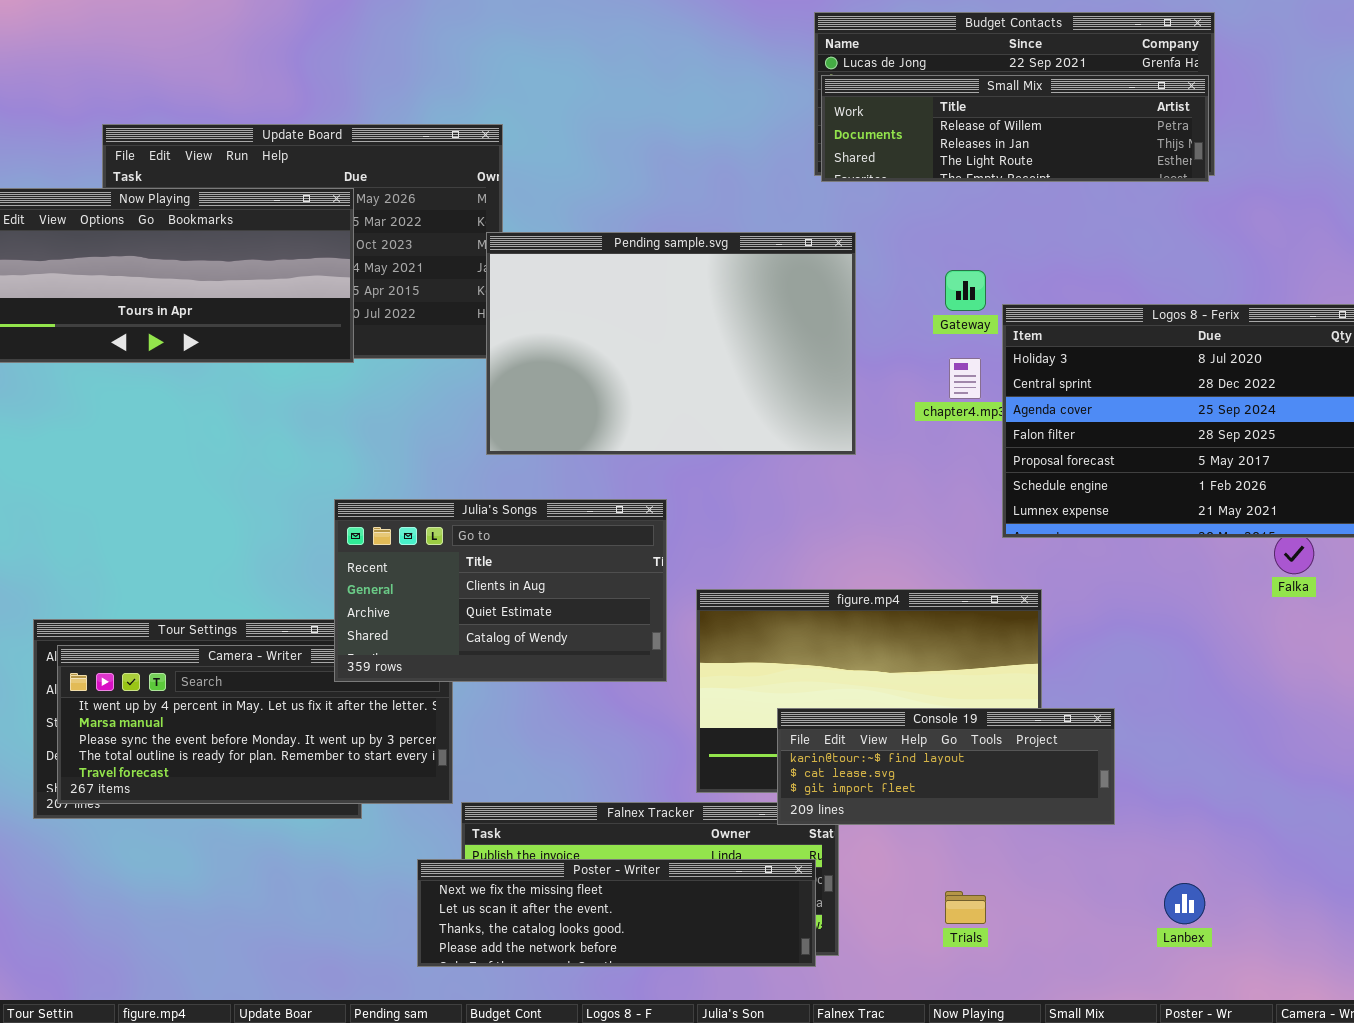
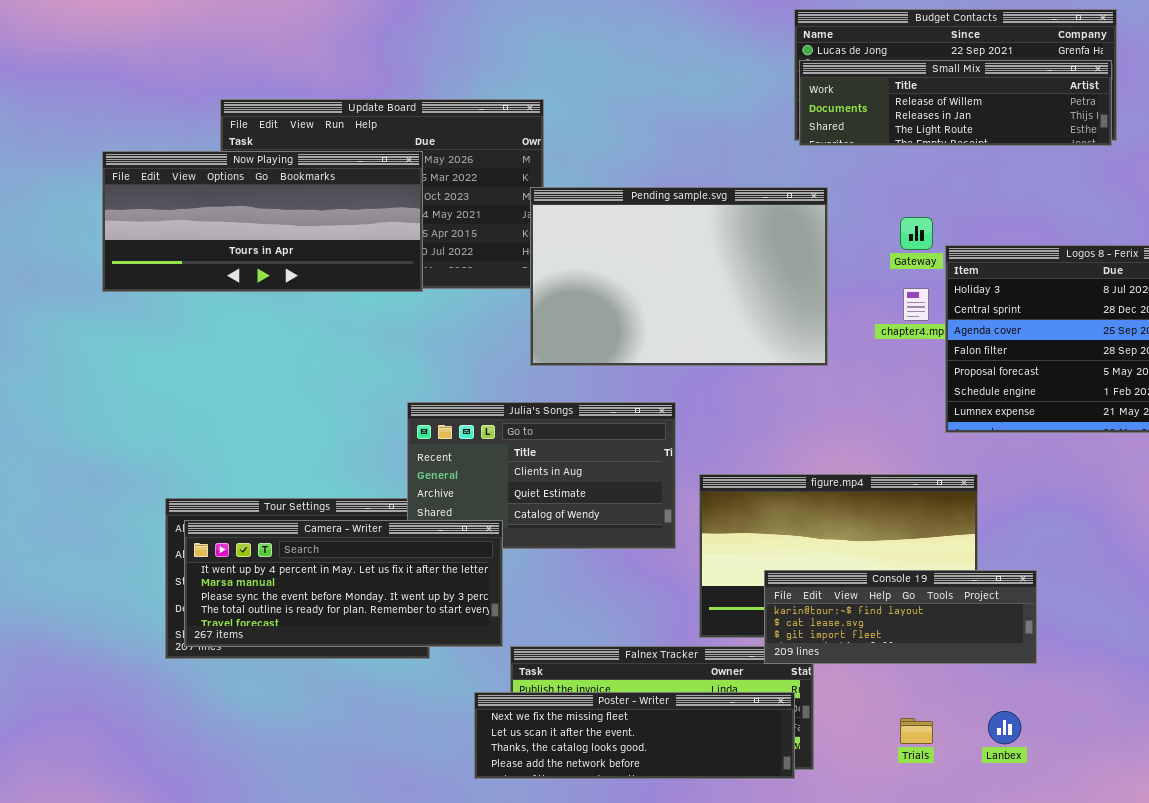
Camera - Writer: [57,645,453,804] -> [184,520,503,647], raised
Lanbex: [1164,883,1205,924] -> [988,711,1021,744], moved

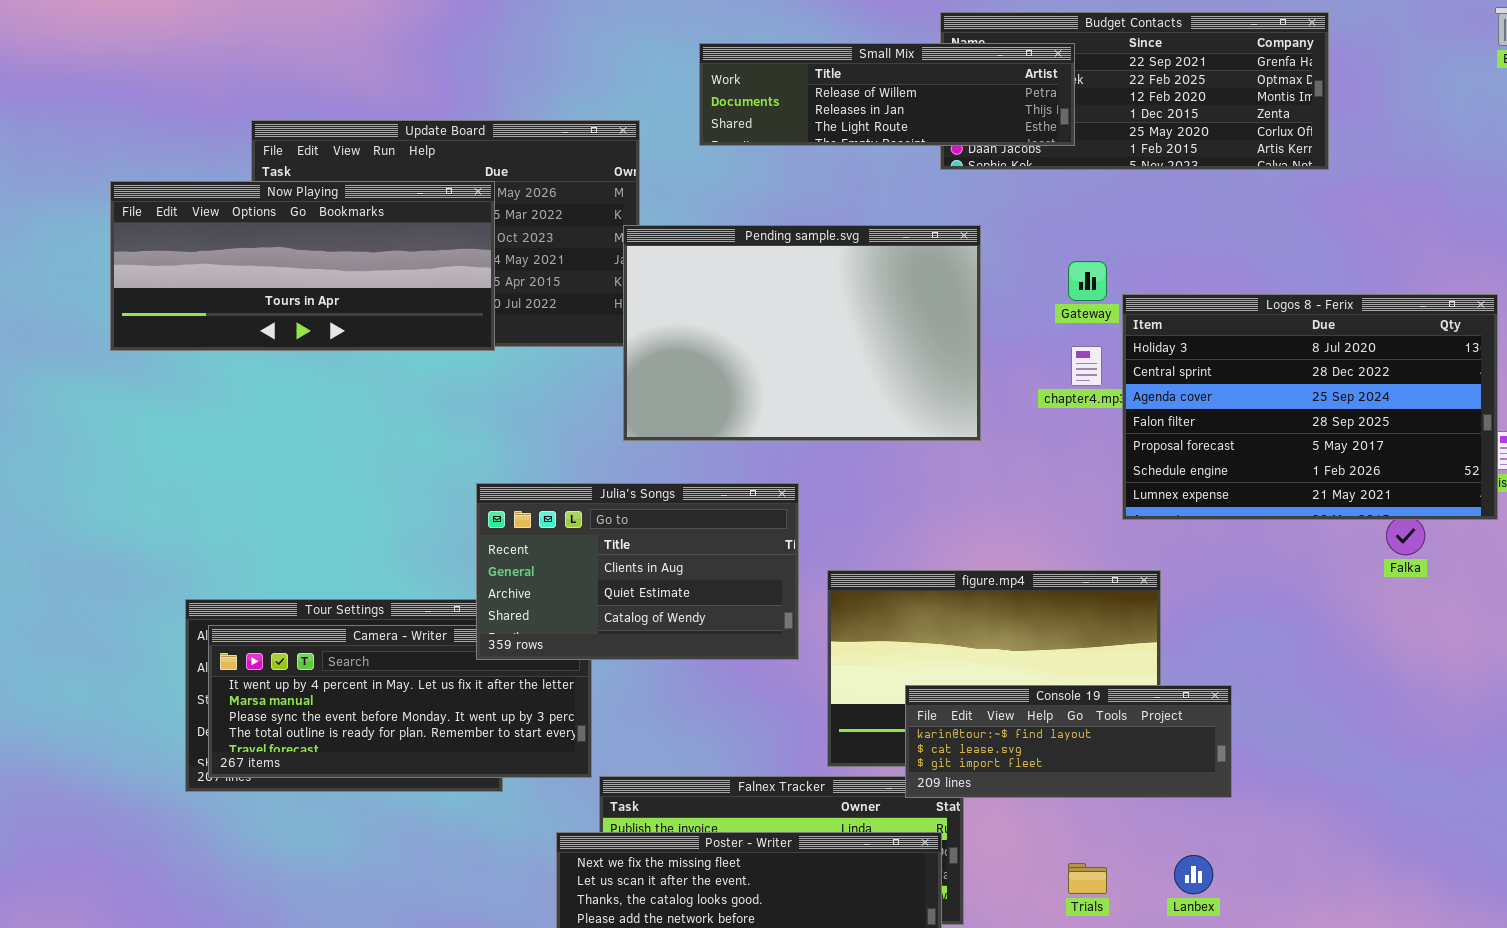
Small Mix: [799,60,1112,146] -> [699,43,1075,146], moved
Julia's Songs: [407,402,676,549] -> [476,483,799,660], raised

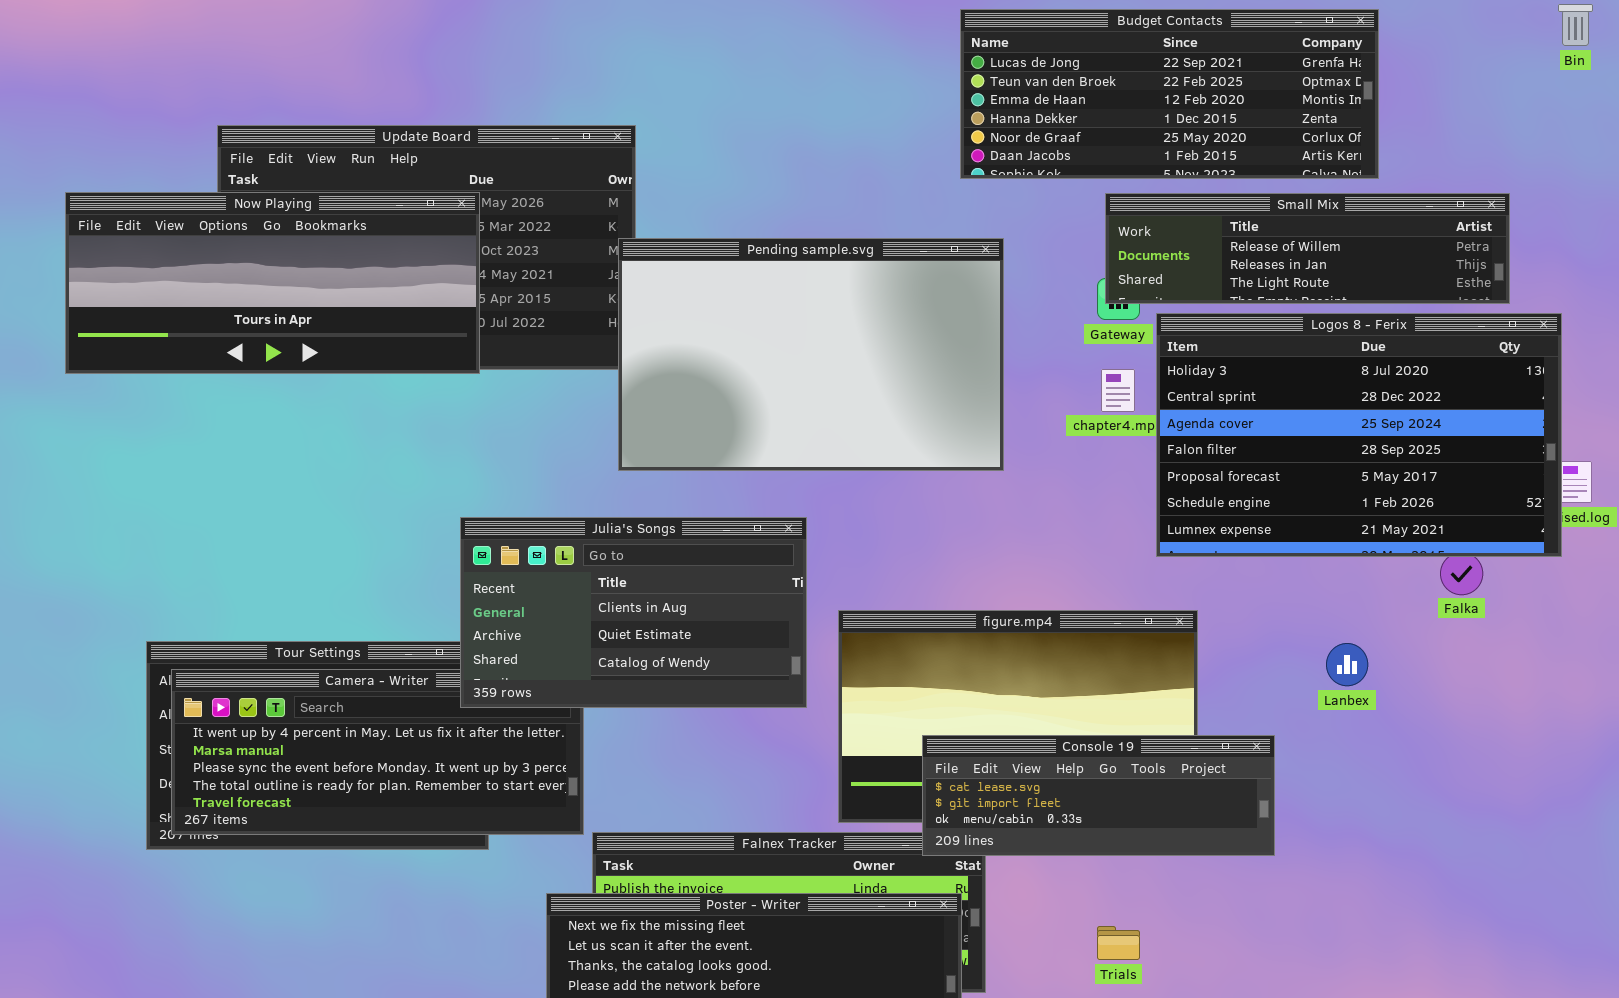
Small Mix: [699,43,1075,146] -> [1105,193,1510,304], moved
Console 19: [905,685,1232,798] -> [922,735,1275,856], scrolled down 1 row
Lanbex: [1174,855,1213,894] -> [1326,643,1368,686], moved

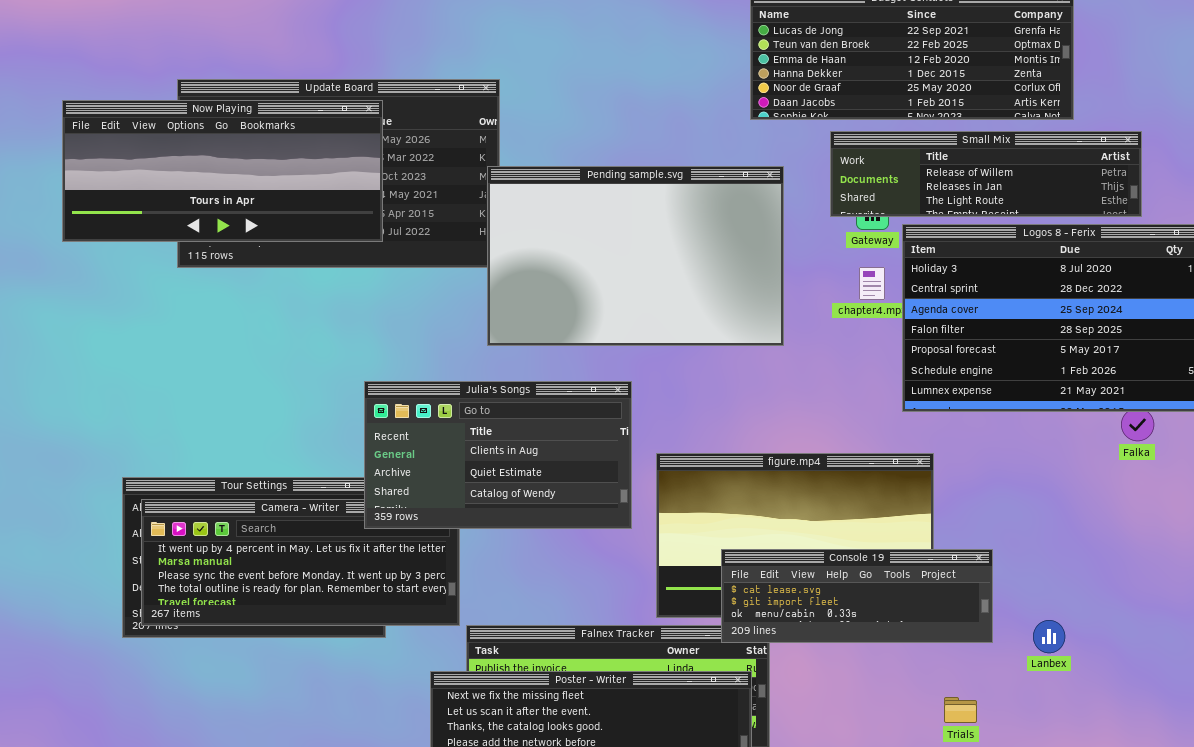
Now Playing: [65,192,480,374] -> [62,100,383,242], moved
Small Mix: [1105,193,1510,304] -> [830,131,1142,217], moved
Lanbex: [1326,643,1368,686] -> [1033,620,1065,653], moved
Trials: [1097,926,1140,960] -> [944,697,977,723], moved

